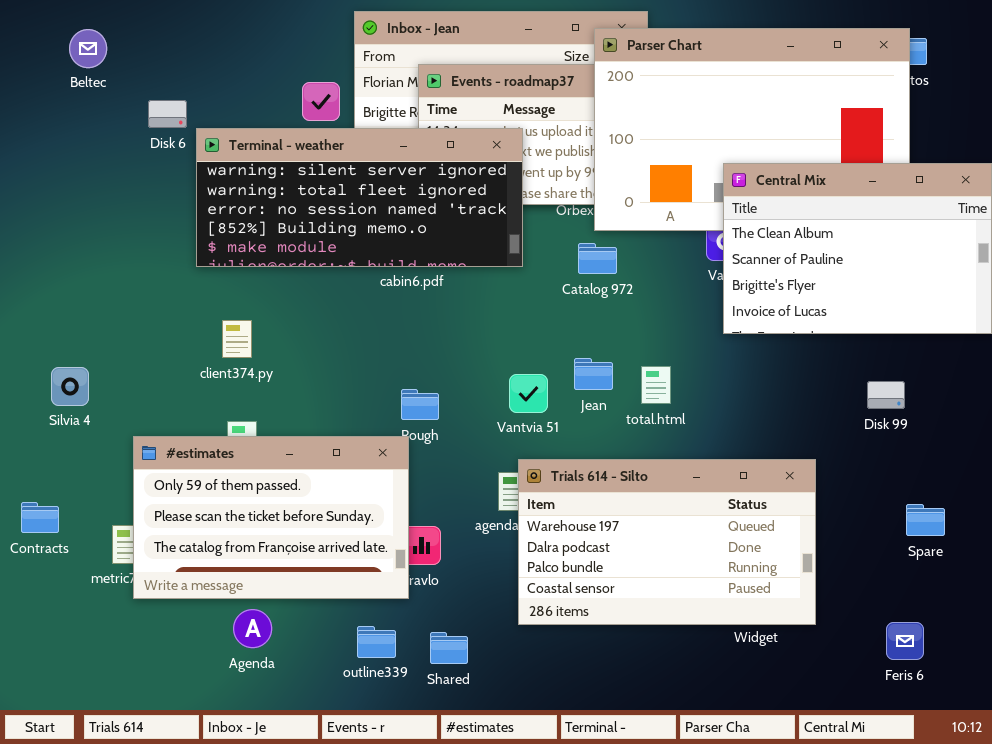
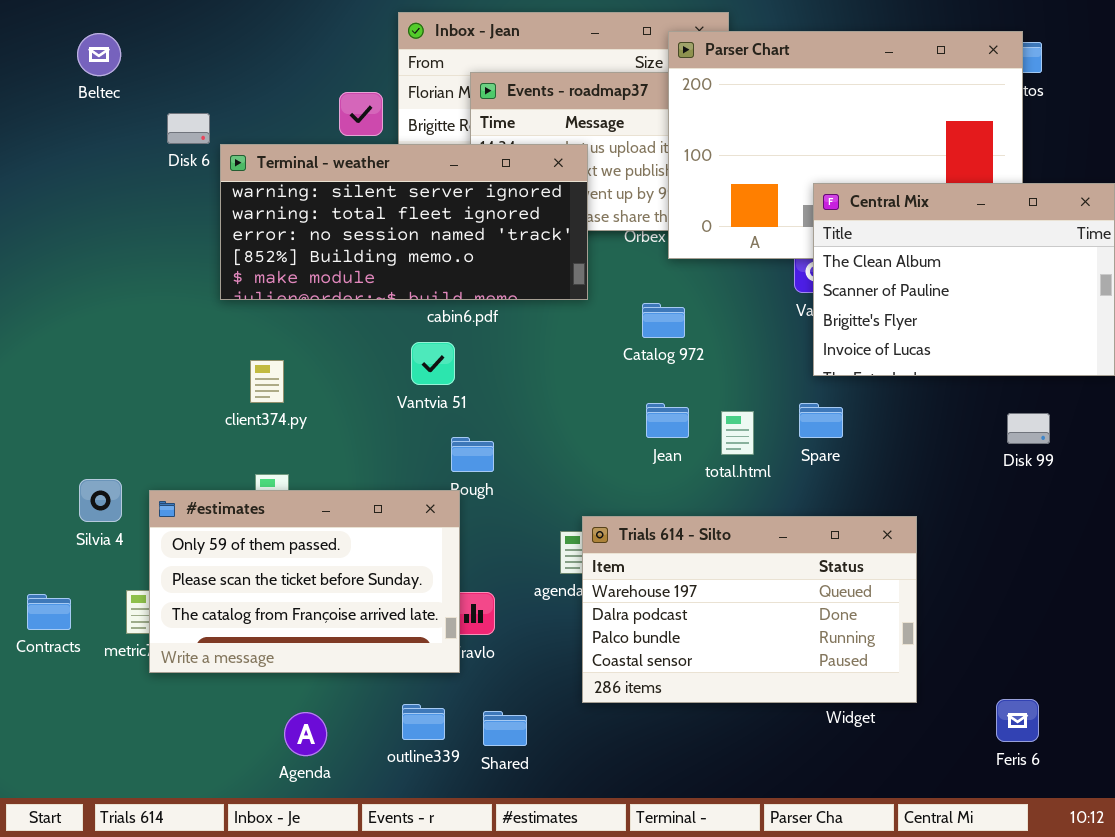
Catalog 972: [578,243,617,274] -> [642,303,685,338], moved
Silvia 4: [51,367,89,406] -> [79,479,122,522], moved
Vantvia 51: [509,374,548,413] -> [411,342,455,385], moved
Disk 99: [867,381,905,409] -> [1007,413,1050,444], moved
Contracts: [21,502,59,533] -> [27,594,71,630], moved
Spare: [906,504,945,536] -> [799,403,843,438], moved
Agenda: [233,609,272,648] -> [284,712,327,756], moved

